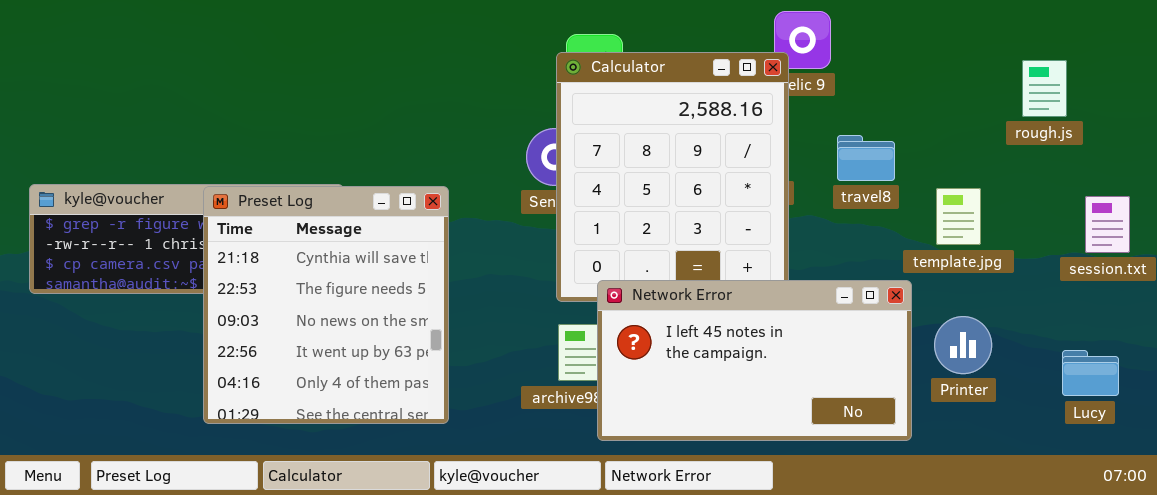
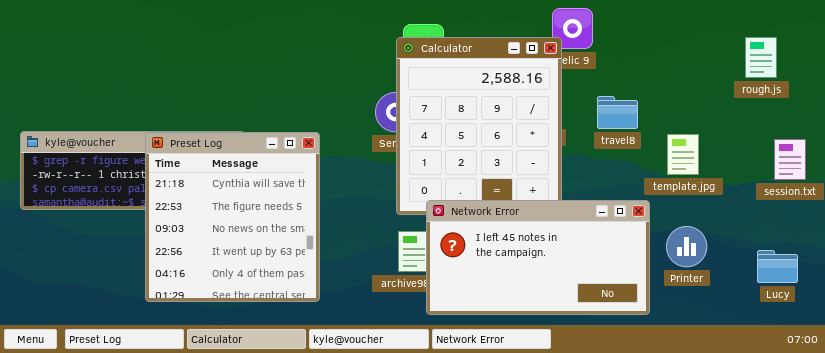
rough.js: [1022,60,1067,117] -> [745,37,777,78], moved

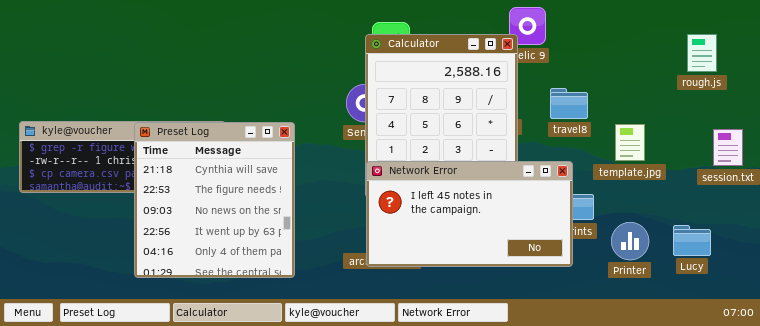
Network Error: [426,200,650,315] -> [366,161,573,267], moved
Printer: [666,226,707,267] -> [611,222,649,260], moved
Lucy: [757,250,798,283] -> [673,225,711,256], moved

